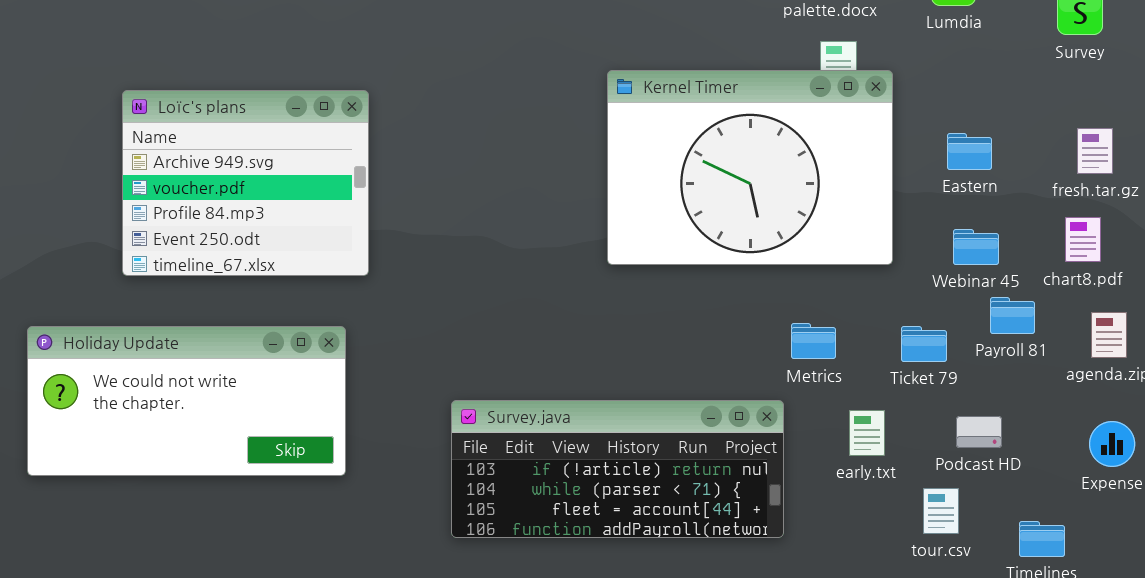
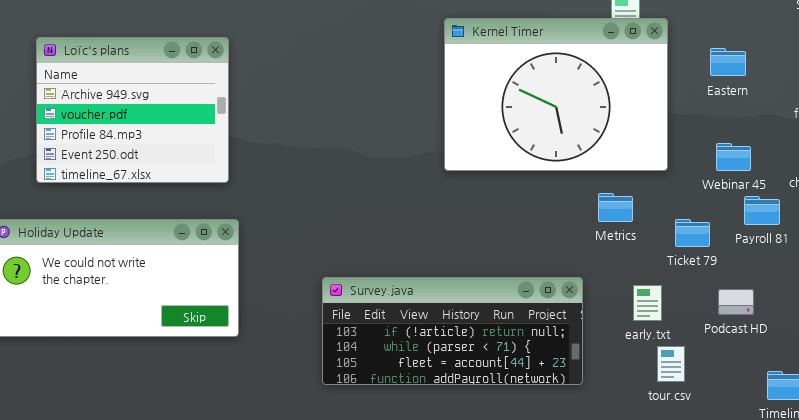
Loïc's plans: [122,90,369,276] -> [36,37,229,183], moved
Eastern: [947,133,992,170] -> [710,48,746,76], moved
Metrics: [791,323,836,359] -> [598,193,633,222], moved
tour.csv: [923,488,959,534] -> [657,346,685,382], moved

